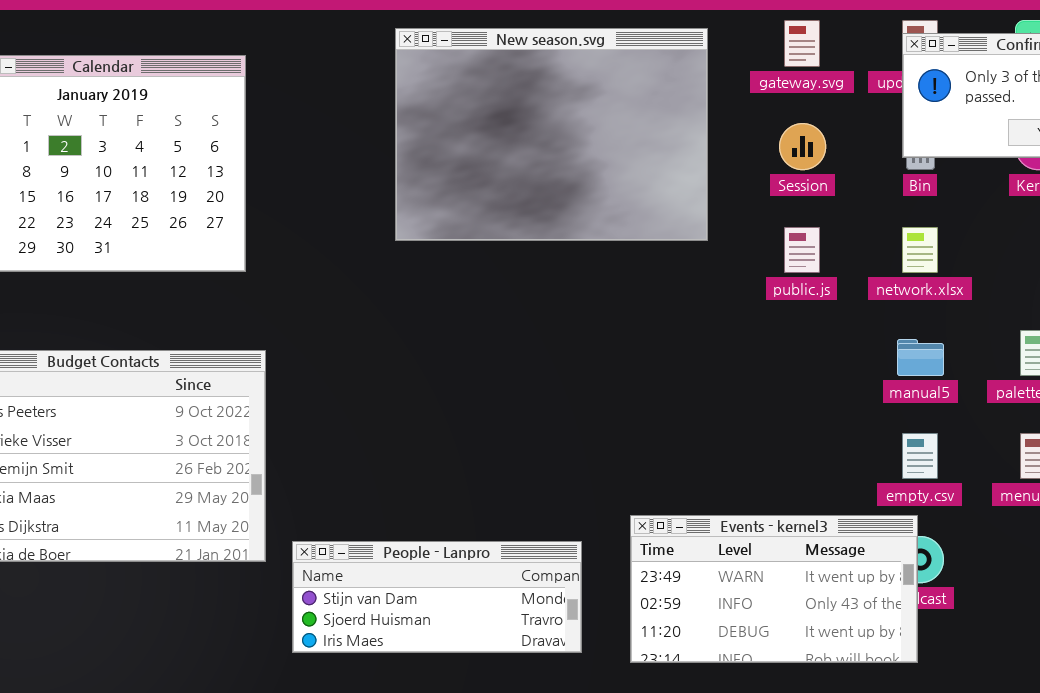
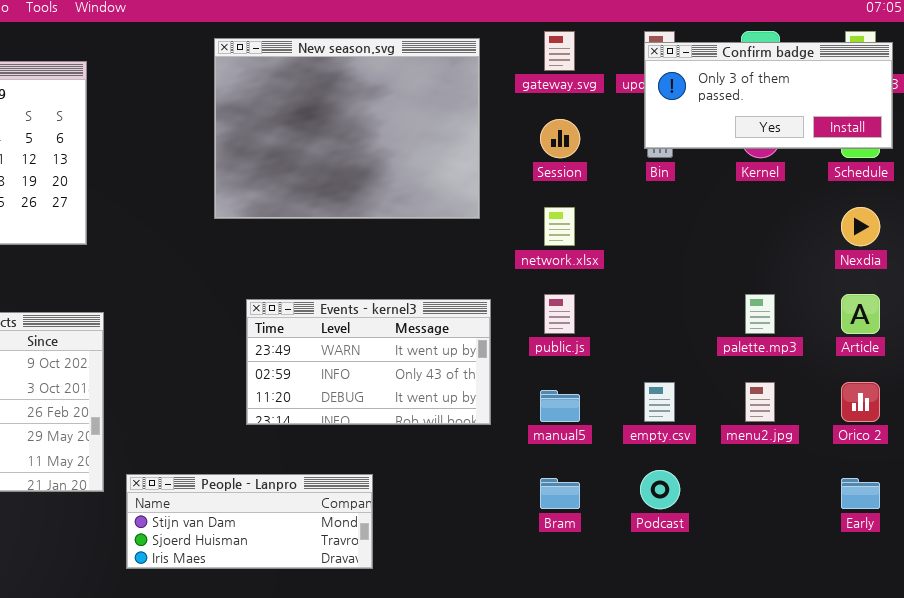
public.js: [784,227,820,273] -> [544,294,575,334], moved
network.xlsx: [902,227,938,273] -> [544,207,575,246], moved
manual5: [897,339,944,376] -> [540,390,580,422], moved
Events - kernel3: [630,515,918,663] -> [246,299,491,425], moved

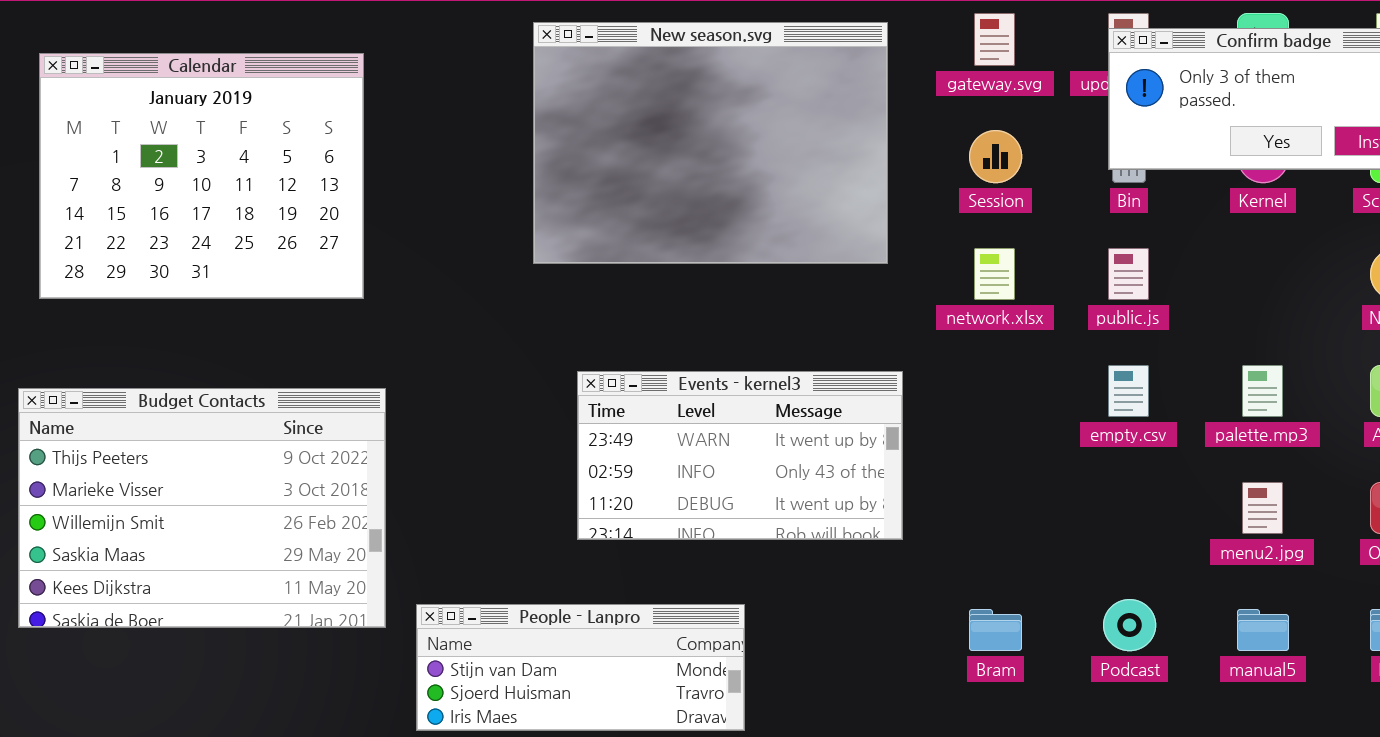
public.js: [544,294,575,334] -> [1108,248,1149,300], moved
empty.csv: [644,382,675,422] -> [1108,365,1149,417], moved
manual5: [540,390,580,422] -> [1237,609,1289,651], moved

